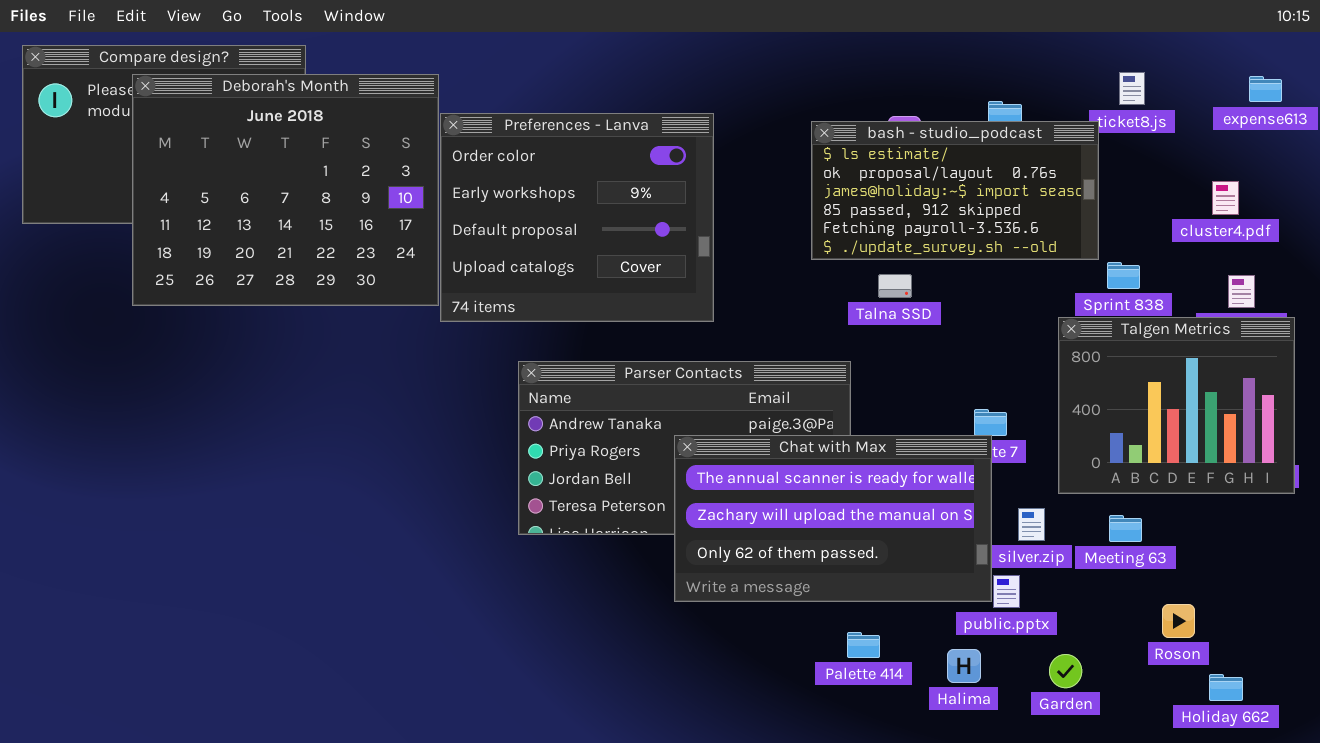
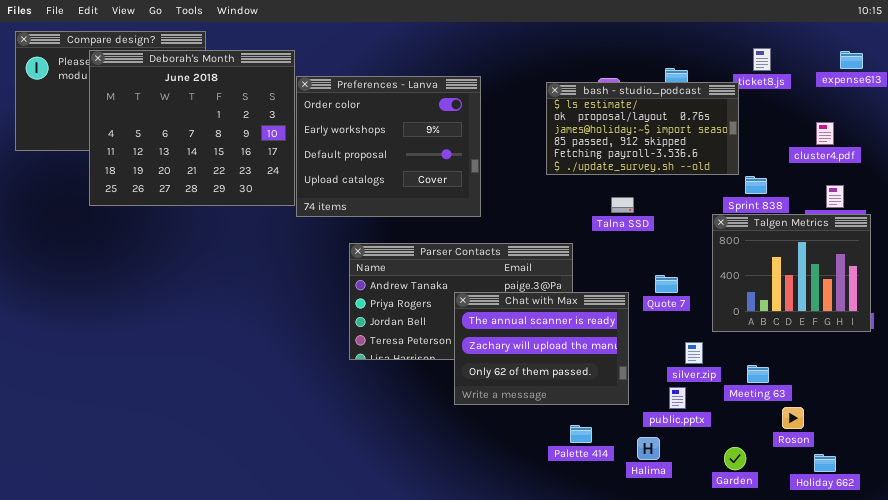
Talna SSD: [878,274,912,298] -> [611,197,634,213], moved
Chat with Max: [674,435,992,602] -> [454,292,629,405], resized
Meeting 63: [1109,515,1142,542] -> [747,365,769,383], moved
Garden: [1049,654,1082,688] -> [724,447,746,470], moved

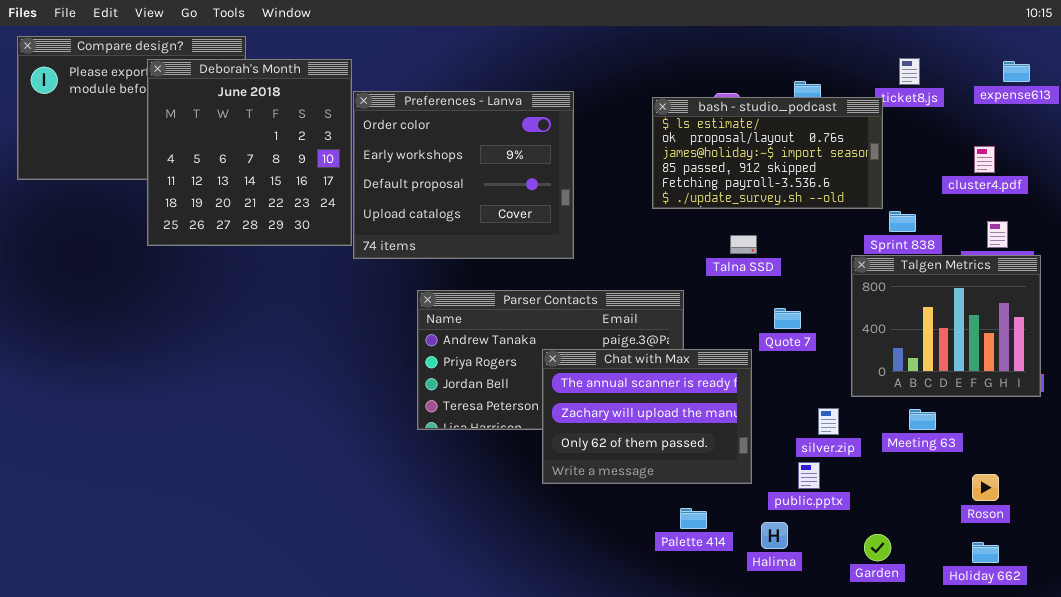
Deborah's Month: [89,50,295,206] -> [147,59,352,246], resized
Quote 7: [655,275,678,293] -> [774,308,801,329], moved
Meeting 63: [747,365,769,383] -> [909,409,936,430], moved
Roson: [782,407,804,429] -> [972,474,999,501], moved

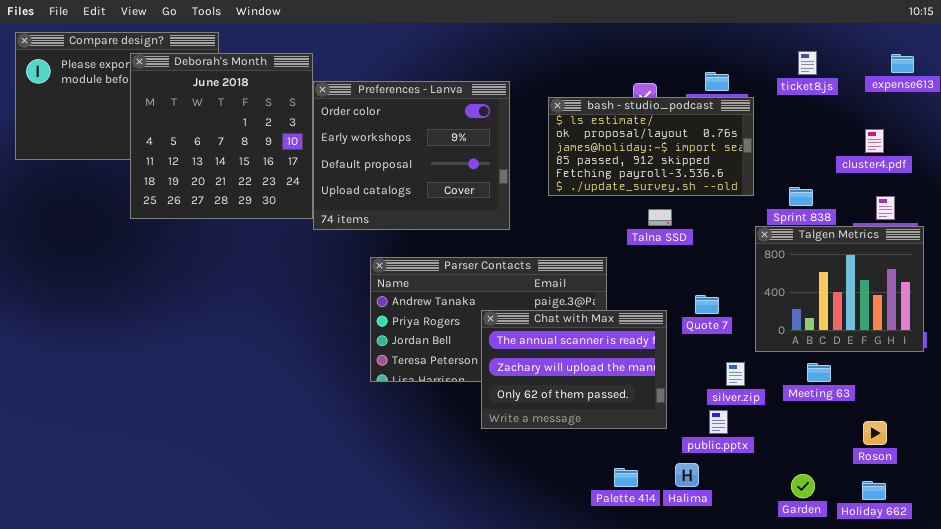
bash - studio_podcast: [652,97,883,209] -> [548,97,754,196], moved
Quote 7: [774,308,801,329] -> [695,295,719,314], moved
Palette 414: [680,508,707,529] -> [614,468,638,487], moved
Garden: [864,534,891,561] -> [791,474,815,498], moved

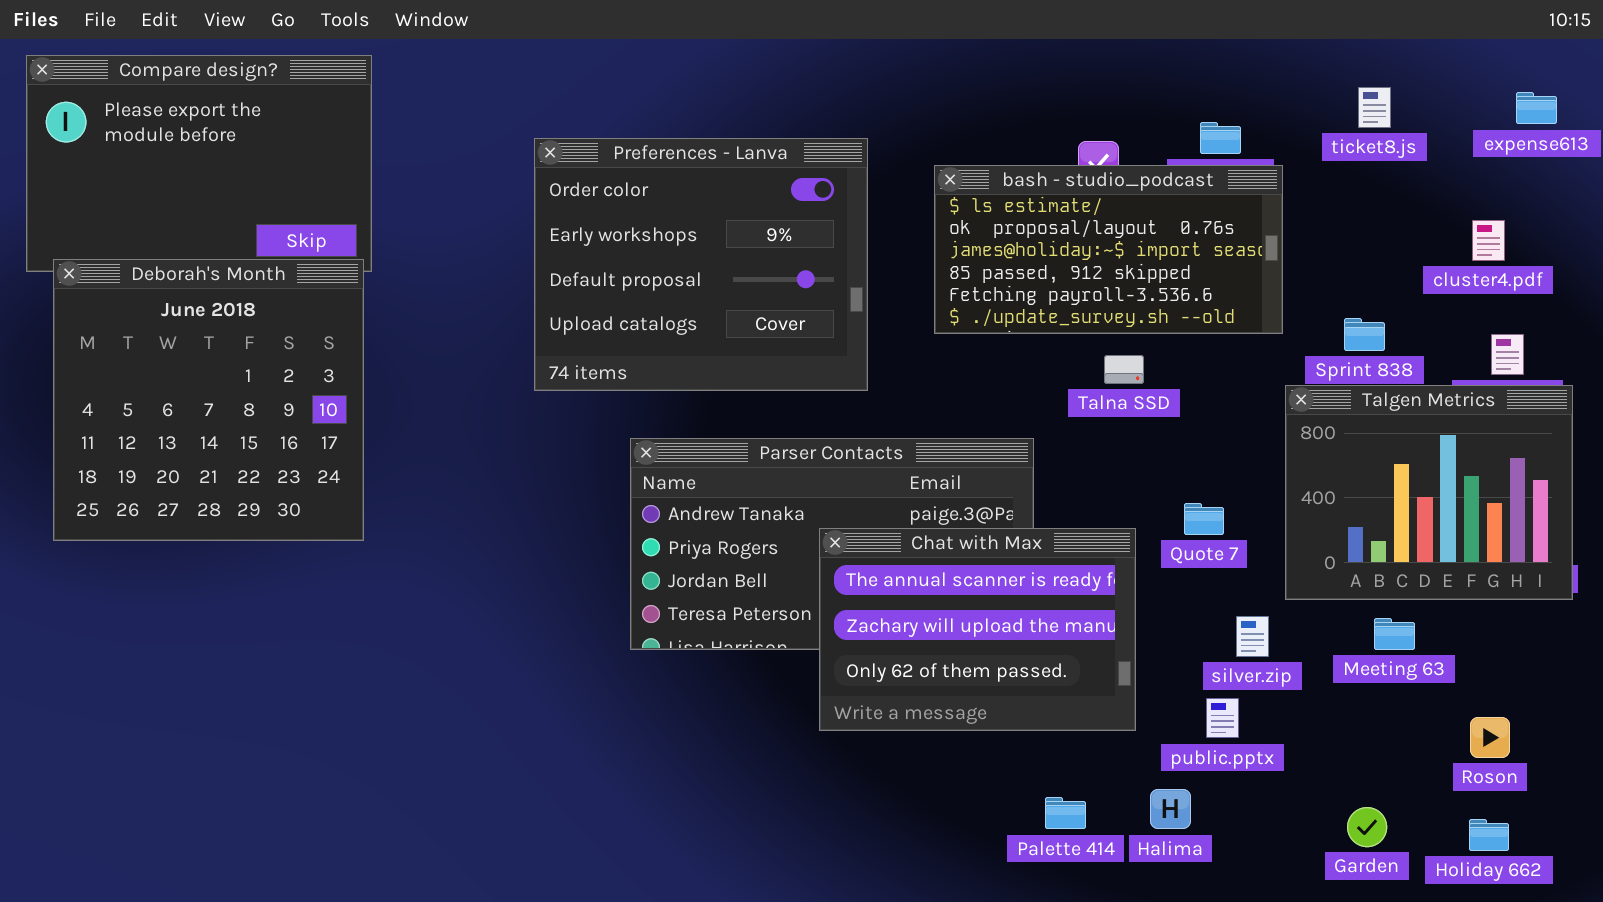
Deborah's Month: [130,53,313,219] -> [53,259,364,541], moved

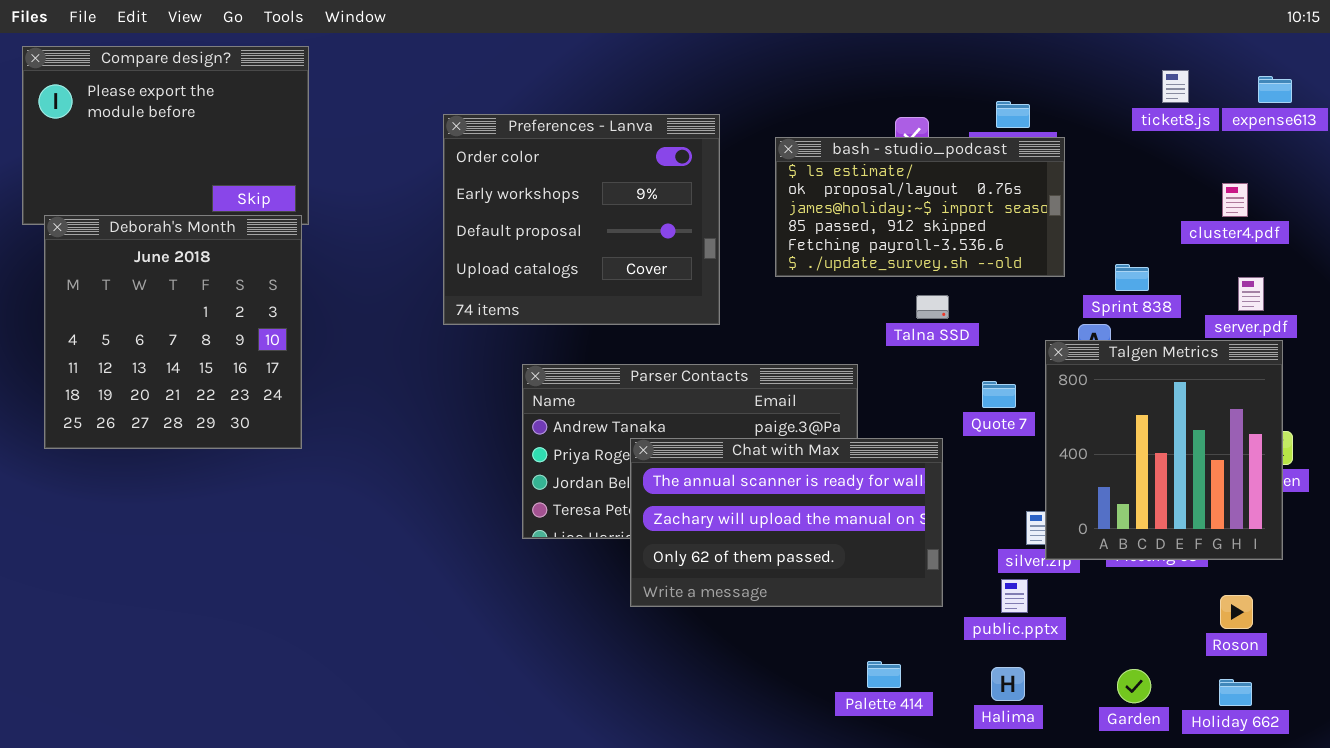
ticket8.js: [1358,87,1391,128] -> [1162,70,1189,103], moved
Talgen Metrics: [1285,385,1573,600] -> [1045,340,1283,560], moved, resized
Quote 7: [1184,503,1224,535] -> [982,381,1016,408], moved
Chat with Max: [819,528,1136,731] -> [630,438,943,607], resized
Halima: [1150,789,1191,829] -> [991,667,1025,701], moved

